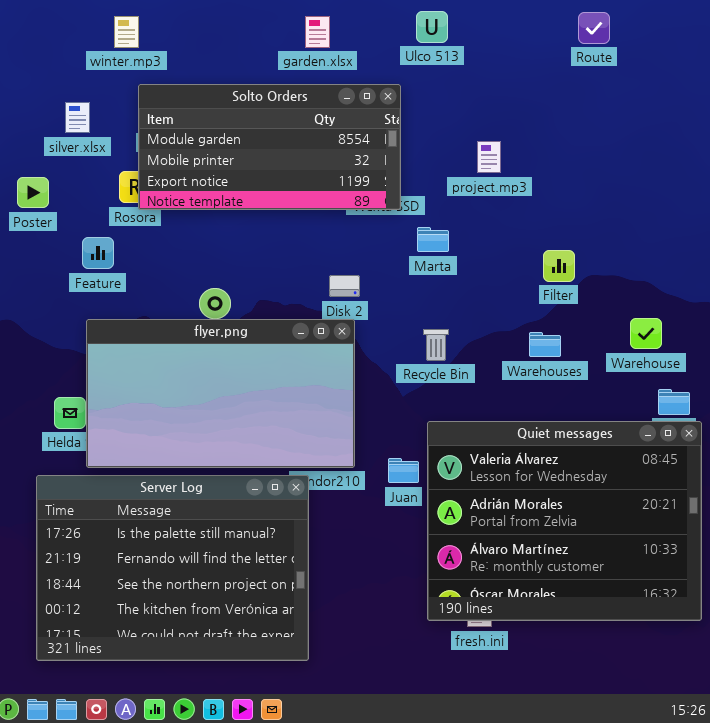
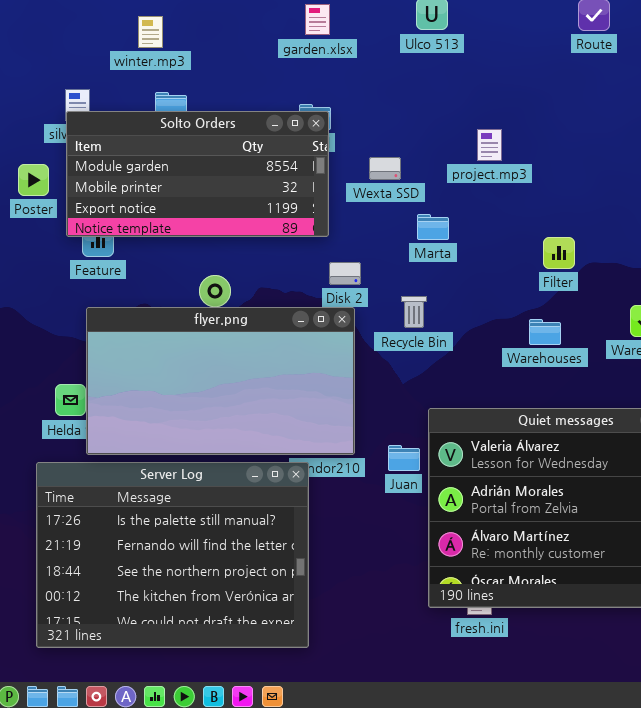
winter.mp3: [114,16,139,48] -> [138,16,163,48], moved
Solto Orders: [138,84,401,210] -> [66,111,329,237], moved
Recycle Bin: [423,329,449,361] -> [401,296,427,328], moved

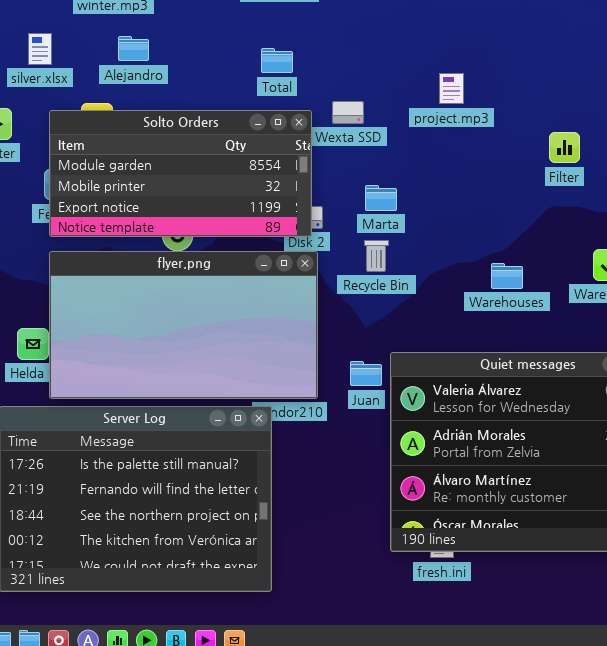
Solto Orders: [66,111,329,237] -> [49,110,312,237], moved
Marta: [417,214,449,240] -> [365,185,397,211], moved
Filter: [543,237,575,269] -> [549,132,580,163], moved
Juan: [388,445,420,471] -> [350,361,382,386], moved

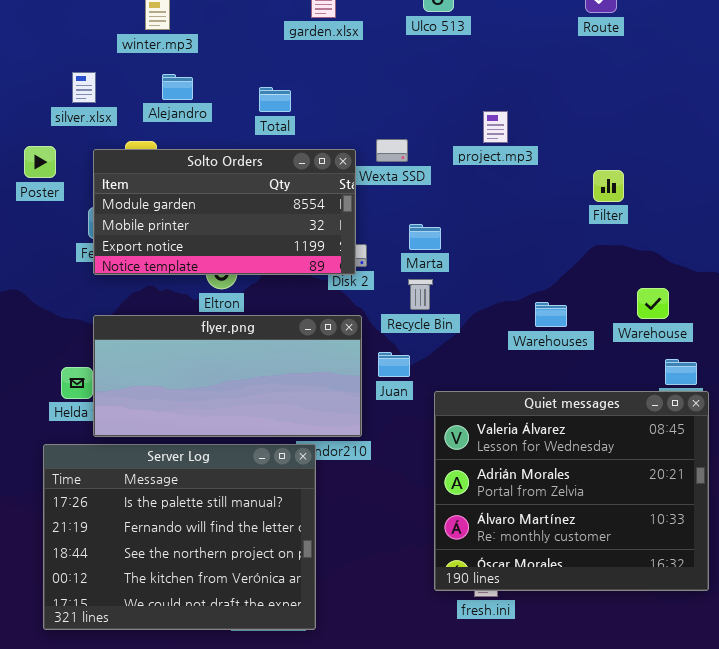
Total: [261,48,293,73] -> [259,87,291,112], moved
flyer.png: [49,251,318,399] -> [93,315,362,437], resized
Juan: [350,361,382,386] -> [378,352,410,377], moved

